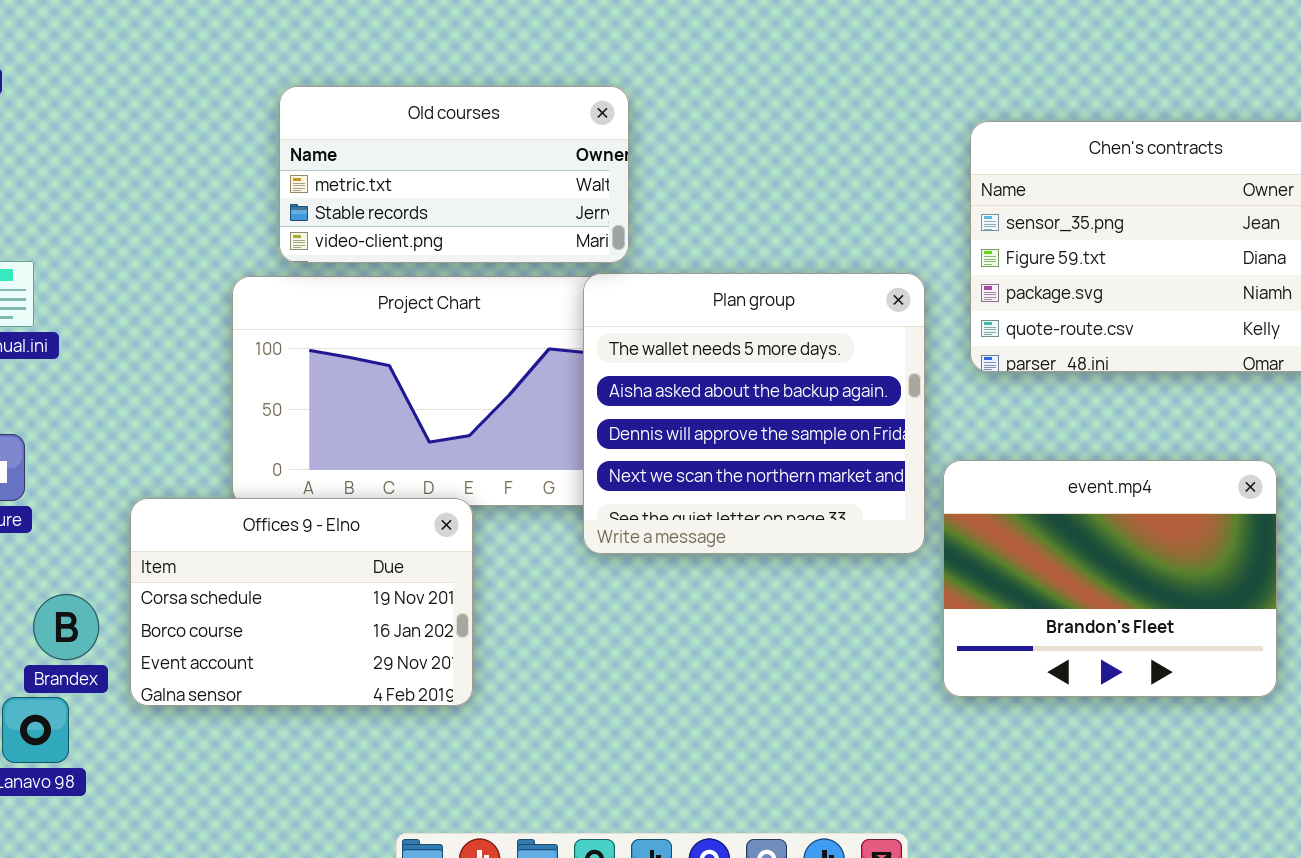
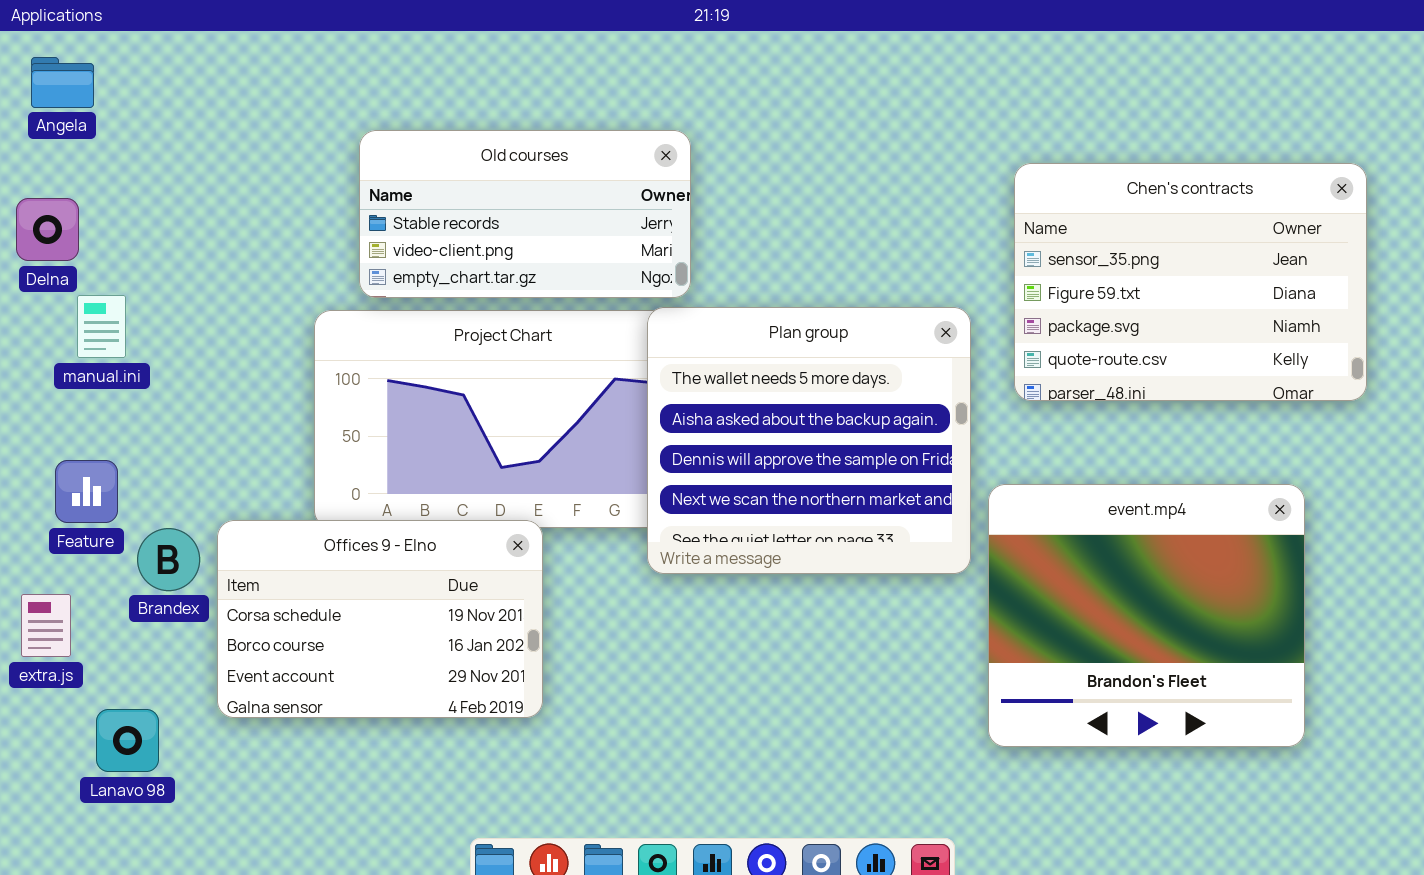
Old courses: [279,86,629,263] -> [359,130,691,298], scrolled down 1 row
event.mp4: [943,460,1277,697] -> [988,484,1305,747], resized
Brandex: [33,594,99,660] -> [137,528,200,591], moved

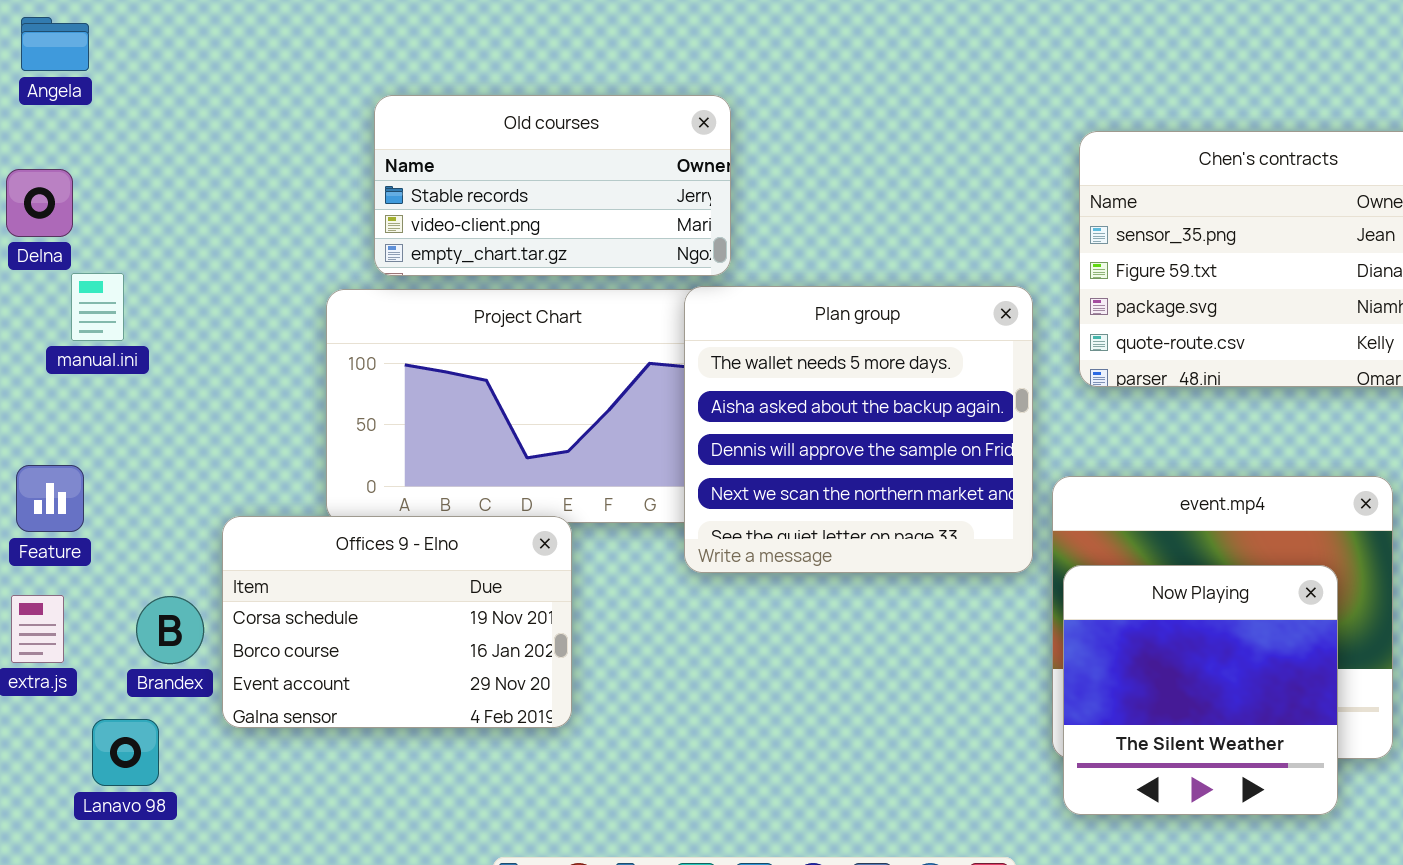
Feature: [55,460,118,523] -> [16,465,84,532], moved
Brandex: [137,528,200,591] -> [136,596,204,664], moved
Now Playing: none -> [1063,565,1338,815], opened

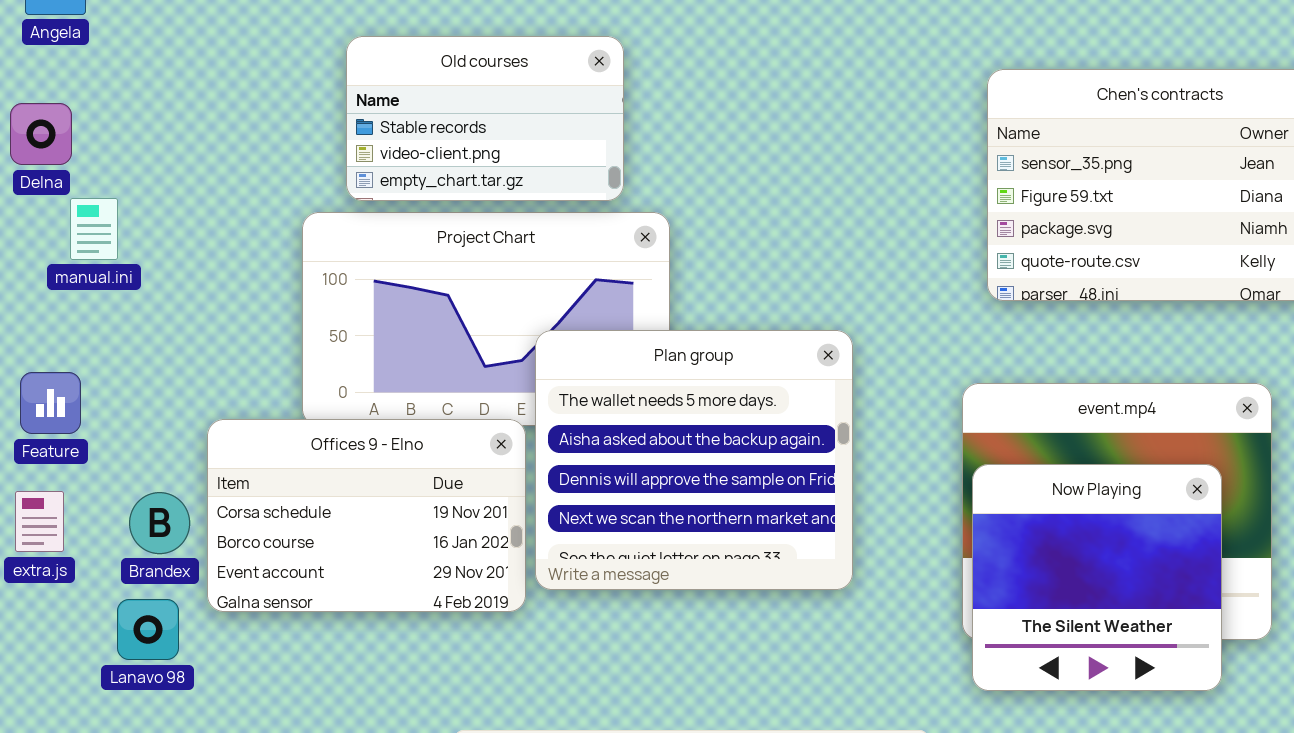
Old courses: [374,95,731,276] -> [346,36,624,201], resized
Plan group: [684,286,1033,573] -> [535,330,853,590], moved
Lanavo 98: [92,719,159,786] -> [117,599,179,660], moved

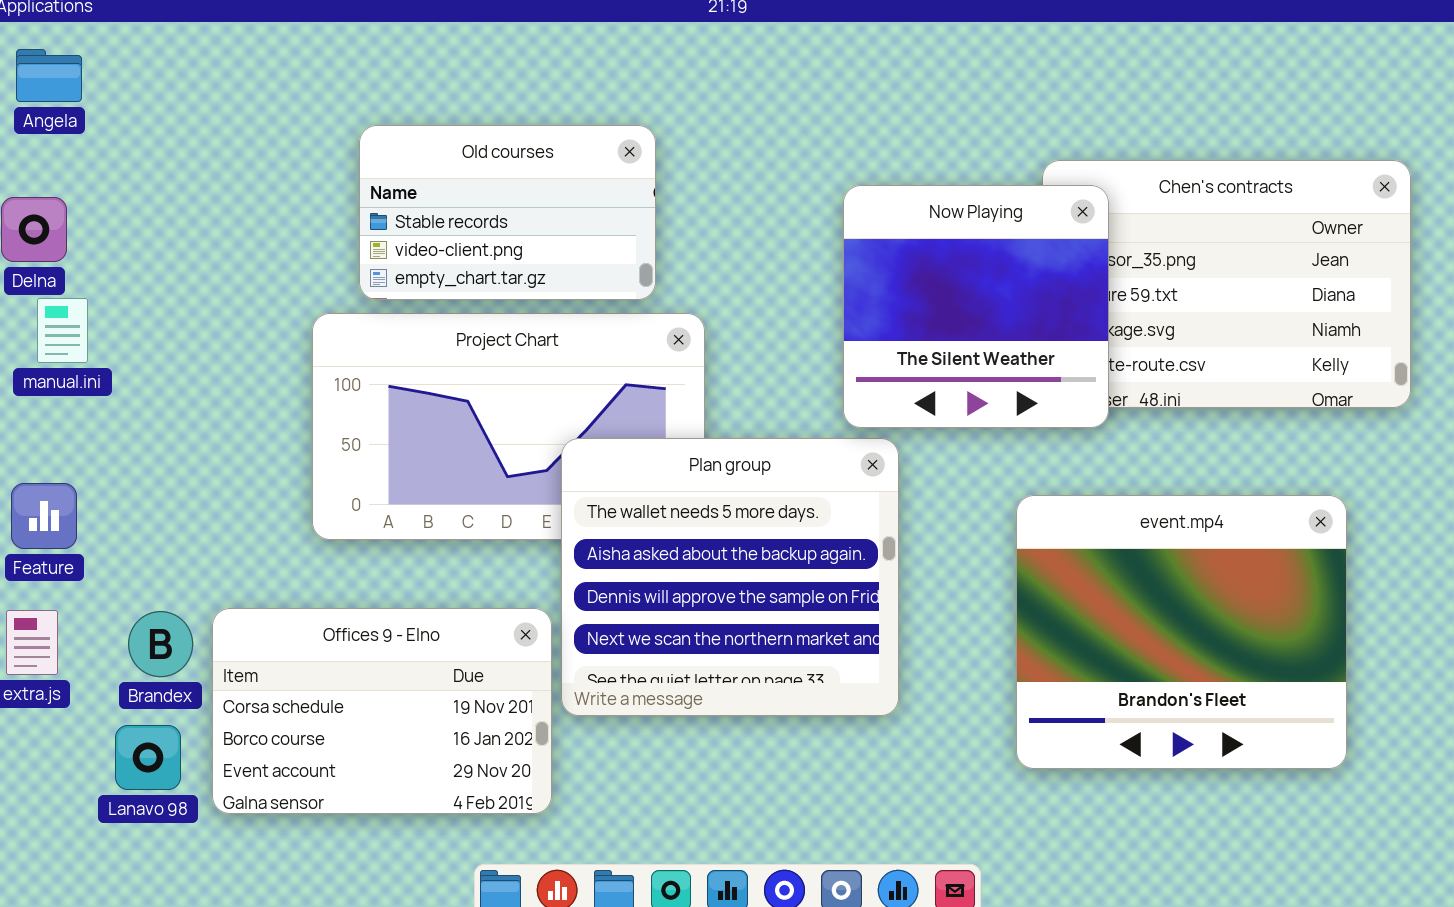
manual.ini: [70,198,118,260] -> [37,298,88,363], moved
Offices 9 - Elno: [207,419,526,612] -> [212,608,552,814], moved
Now Playing: [972,464,1222,691] -> [843,185,1109,428], moved

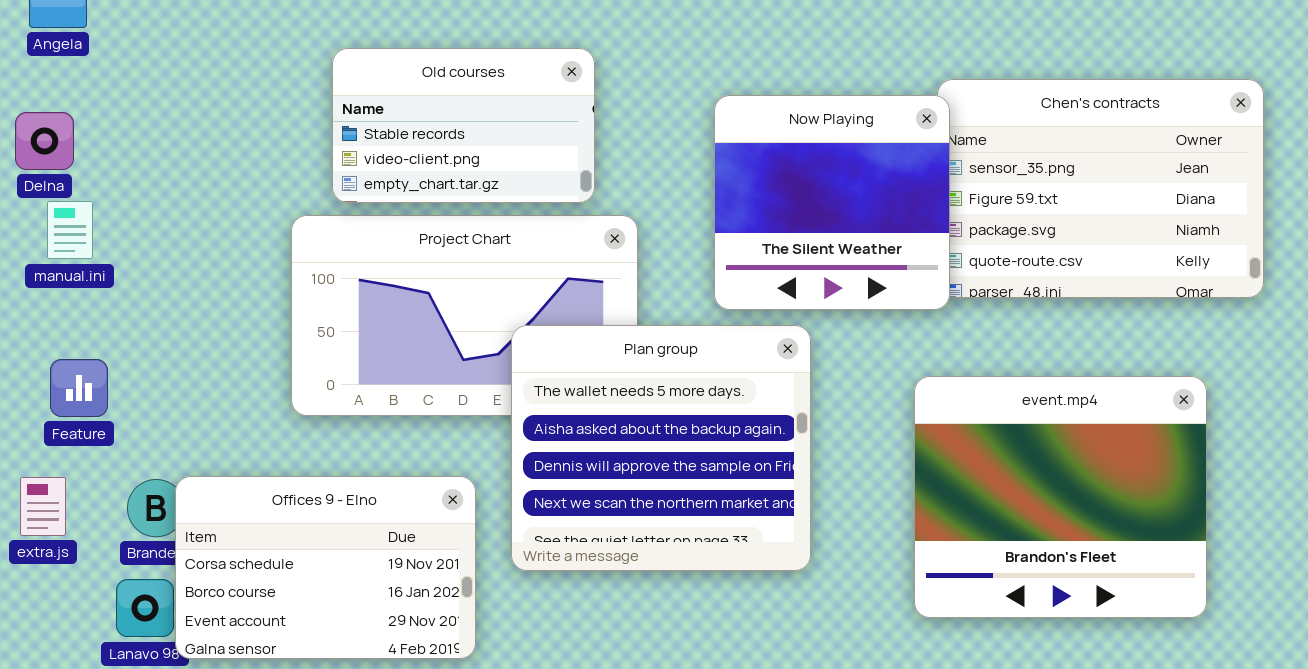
Now Playing: [843,185,1109,428] -> [714,95,950,310], moved
Feature: [11,483,77,549] -> [50,359,108,417], moved
Offices 9 - Elno: [212,608,552,814] -> [175,476,476,659], moved

